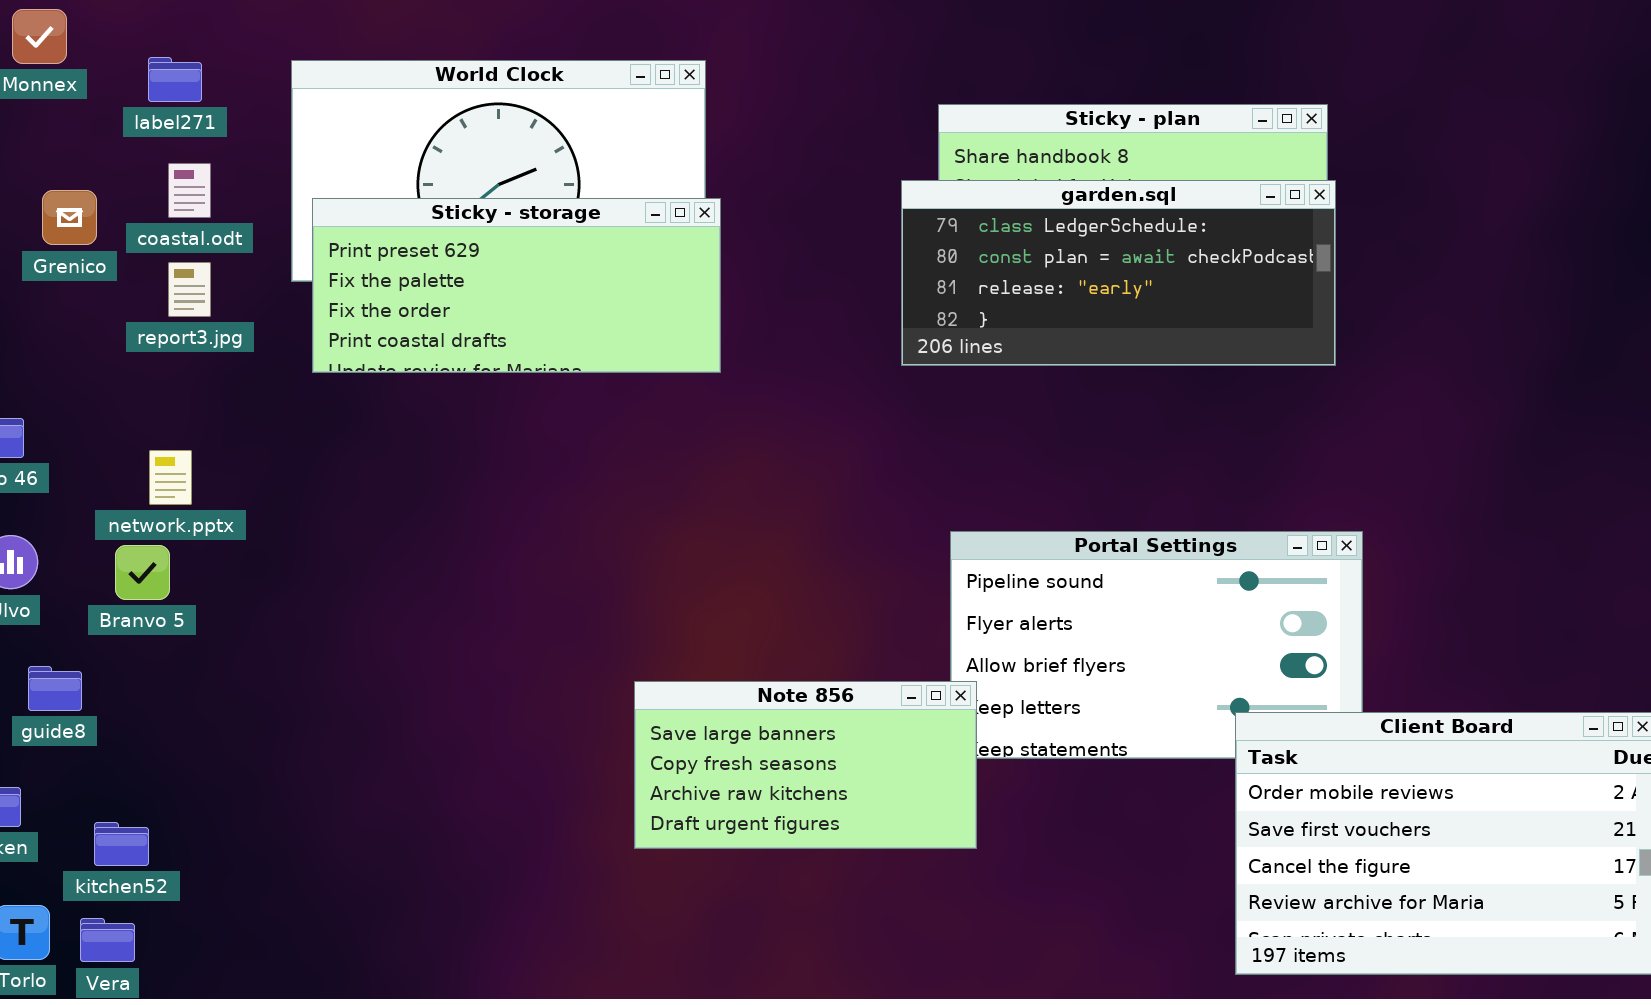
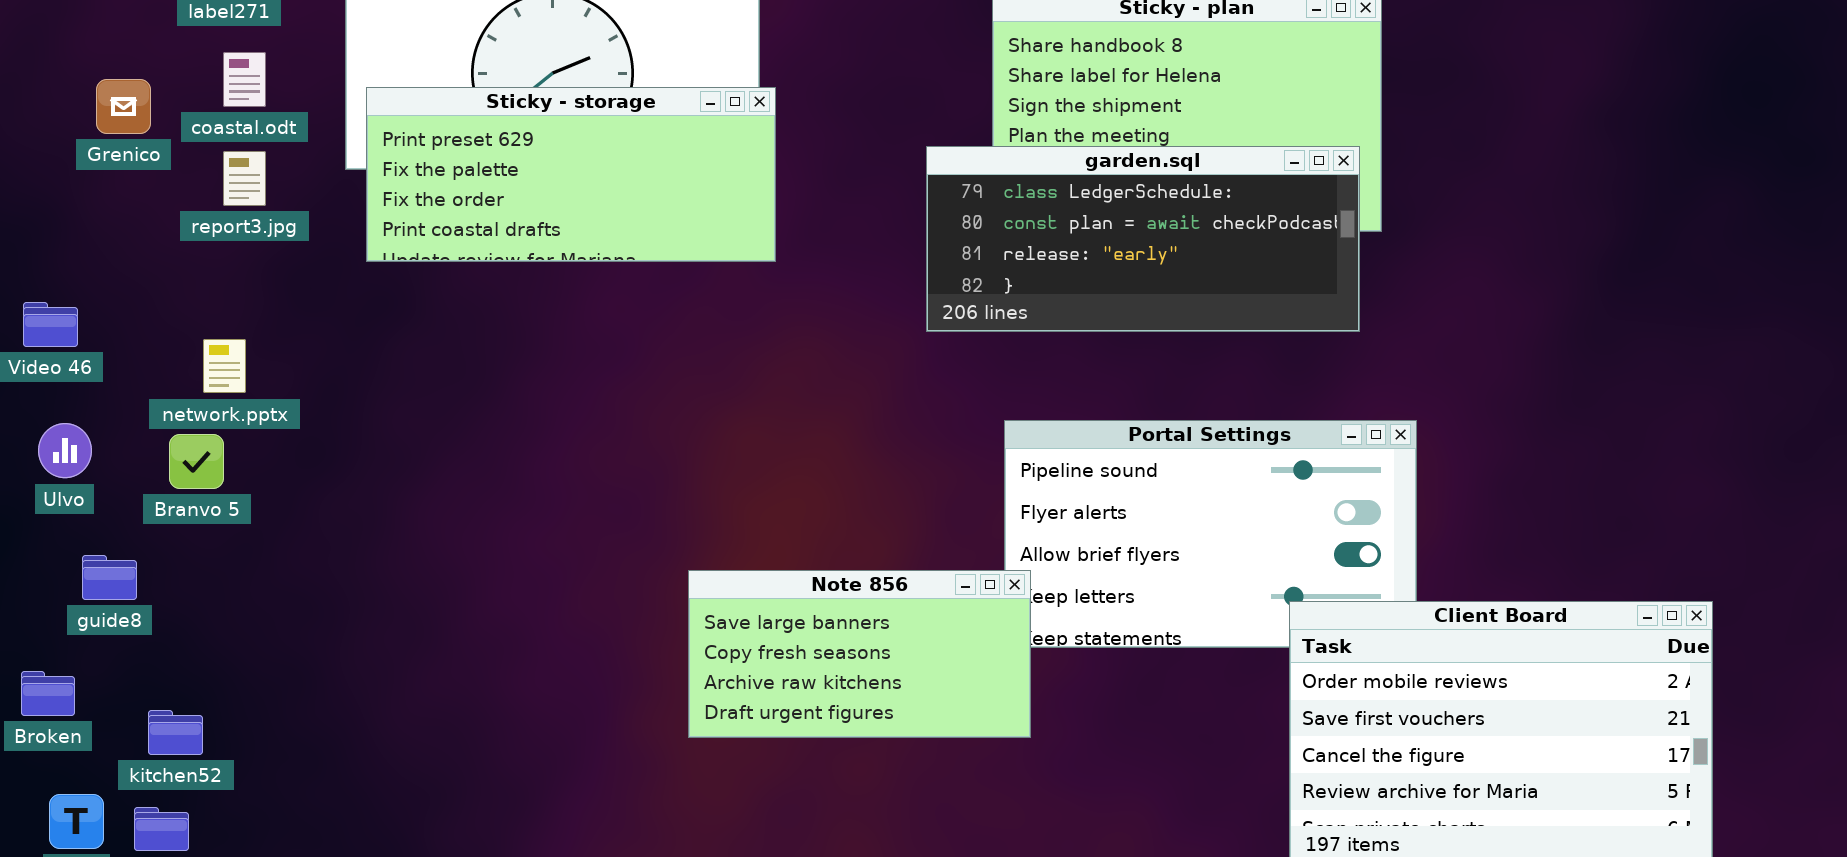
garden.sql: [901,180,1336,366] -> [926,146,1360,332], moved

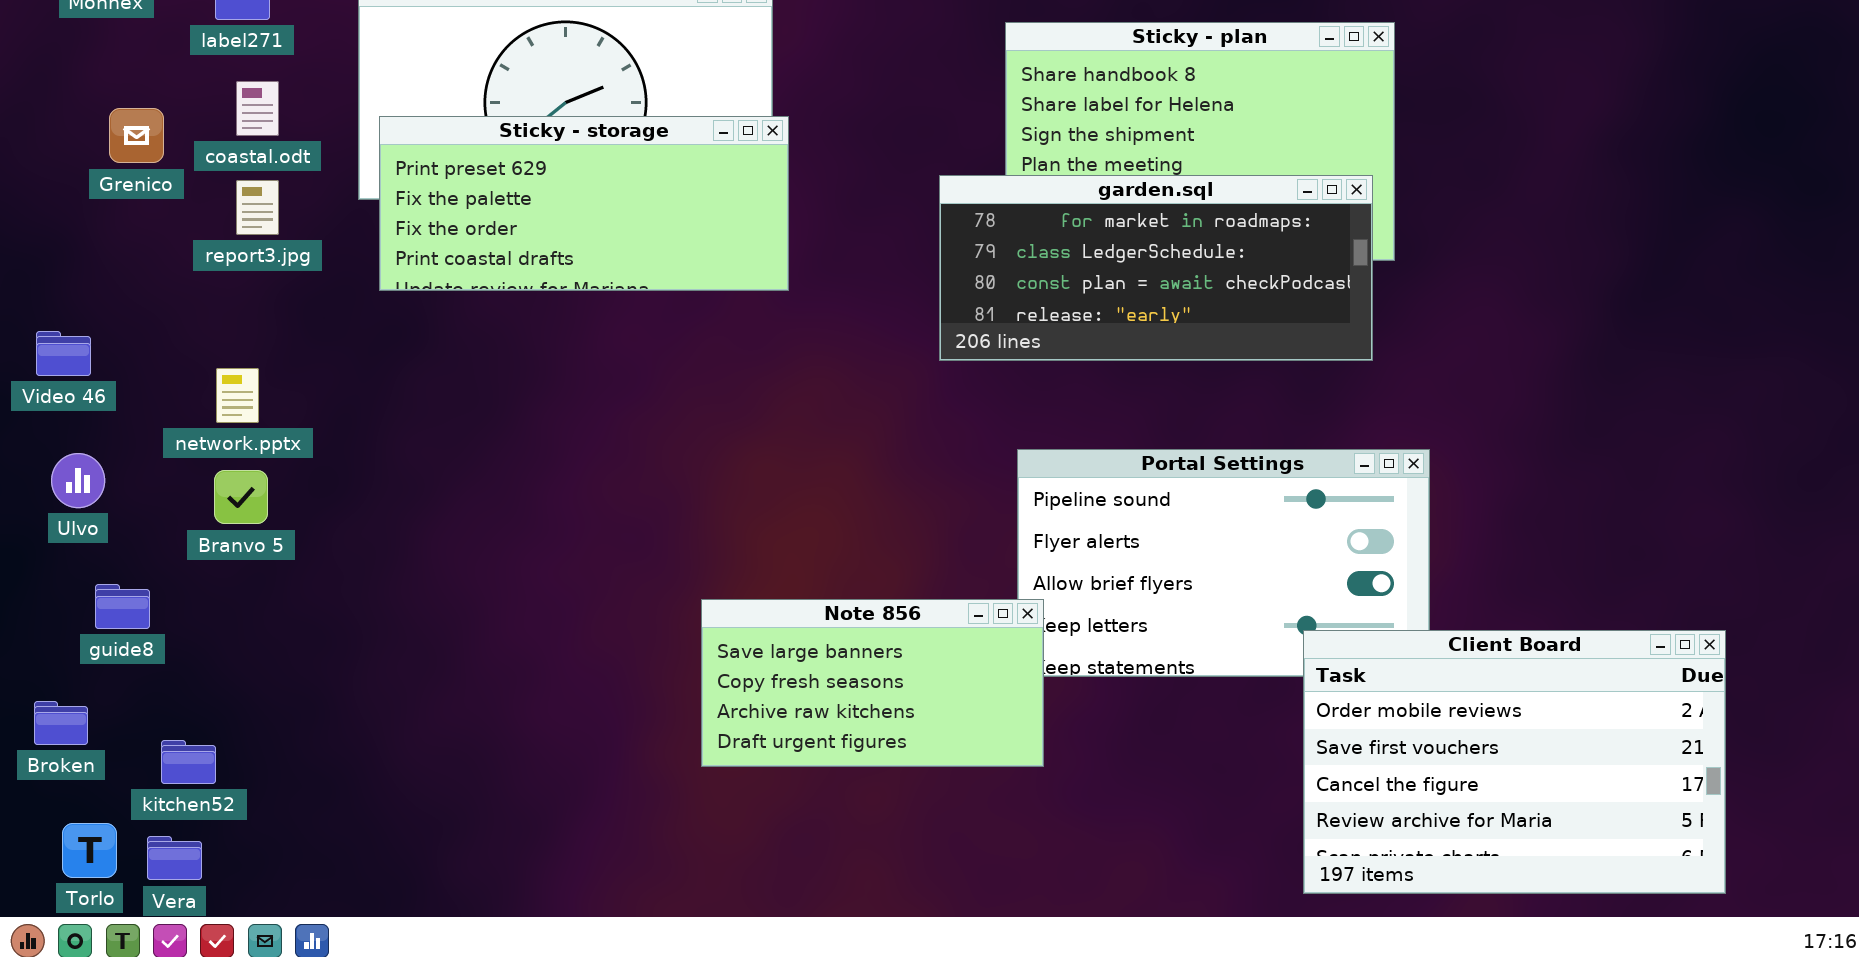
garden.sql: [926,146,1360,332] -> [939,175,1373,361], scrolled up 1 row
Branvo 5: [169,434,224,489] -> [214,470,268,524], moved

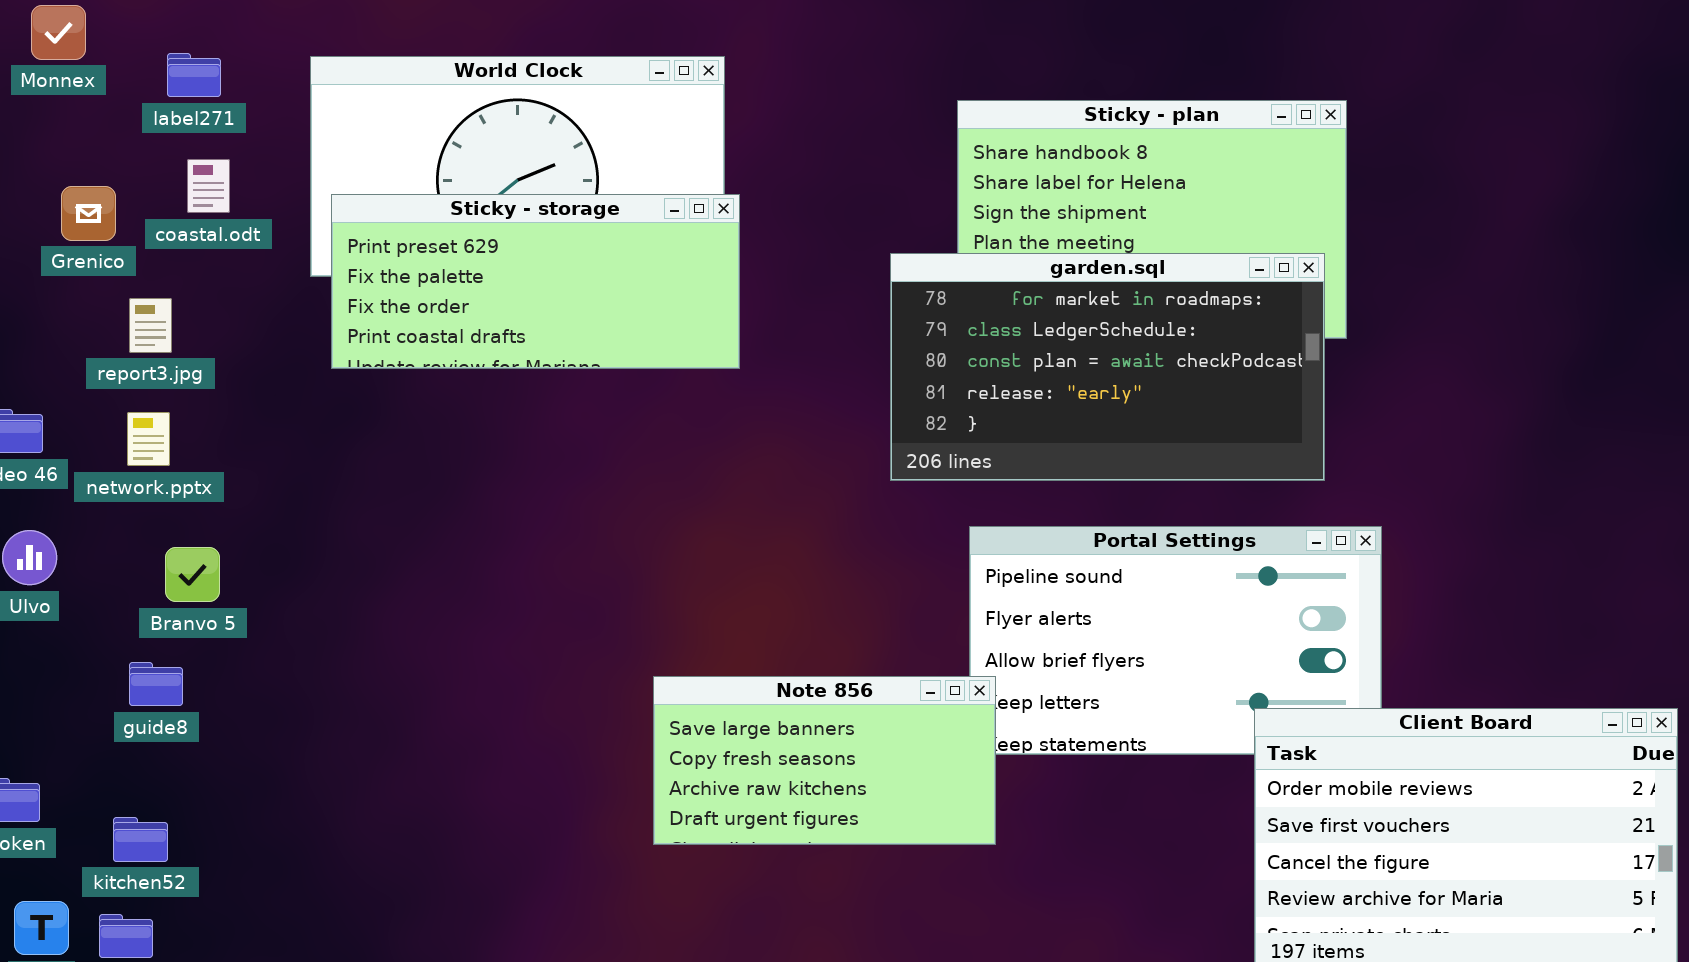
garden.sql: [939,175,1373,361] -> [890,253,1325,481], resized
report3.jpg: [236,180,279,235] -> [129,298,172,353], moved
network.pptx: [216,368,259,423] -> [127,412,170,466], moved
guide8: [95,584,150,629] -> [129,662,183,706], moved

